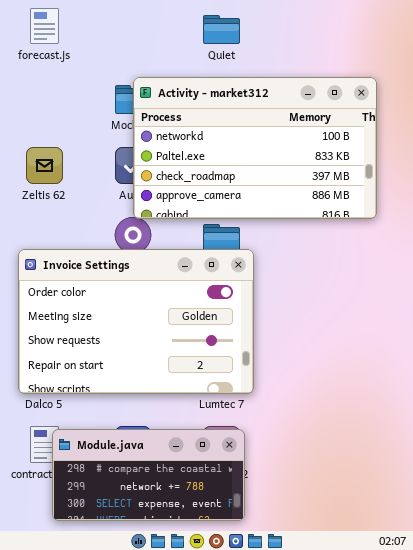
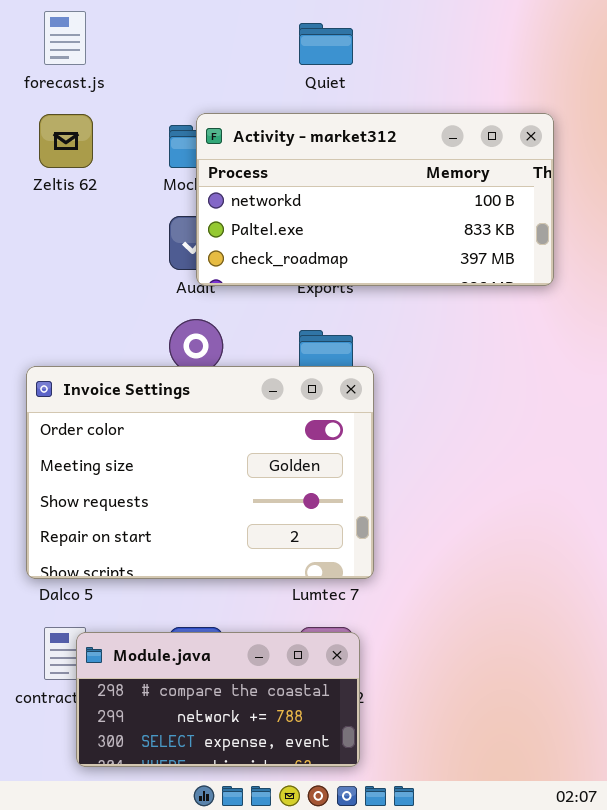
Activity - market312: [133,77,377,219] -> [196,113,554,286], resized
Zeltis 62: [26,147,63,184] -> [39,114,93,168], moved

